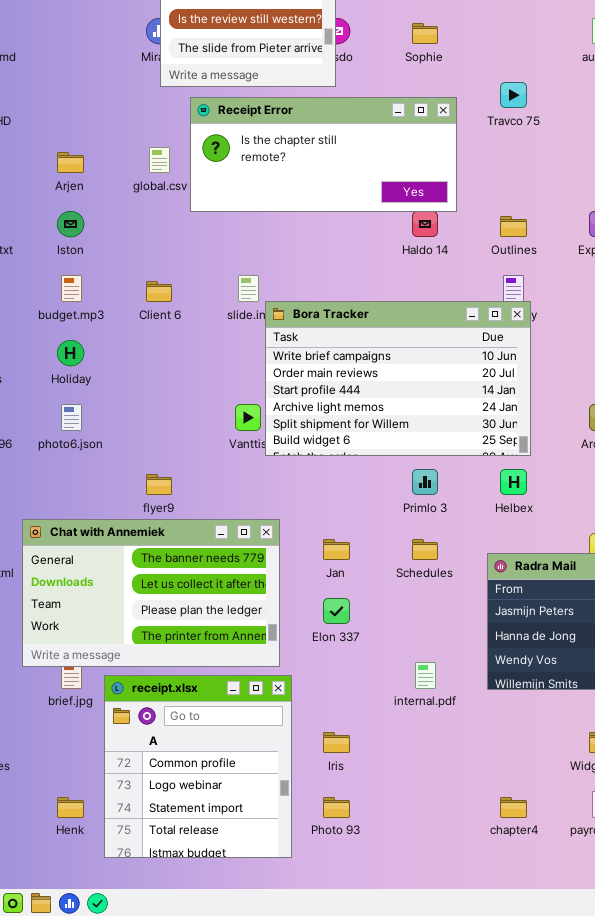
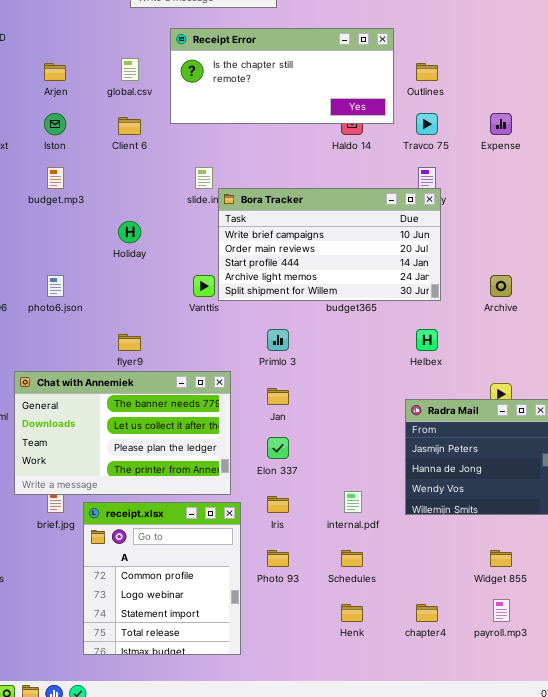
Travco 75: [500,82,527,108] -> [416,113,438,135], moved
Receipt Error: [190,97,457,212] -> [170,28,394,124], moved
Outlines: [500,216,527,237] -> [416,63,438,81], moved
Client 6: [146,281,172,302] -> [118,117,141,135], moved
Bora Tracker: [265,301,531,456] -> [218,188,441,301], resized
Holiday: [57,340,84,366] -> [118,221,141,243], moved
Primlo 3: [412,469,438,495] -> [267,329,289,351], moved
Schedules: [412,539,438,560] -> [341,550,363,567], moved
Iris: [323,732,350,753] -> [267,496,289,513], moved
Henk: [57,797,84,818] -> [341,604,363,622], moved
Photo 93: [323,797,350,818] -> [267,550,289,567], moved

